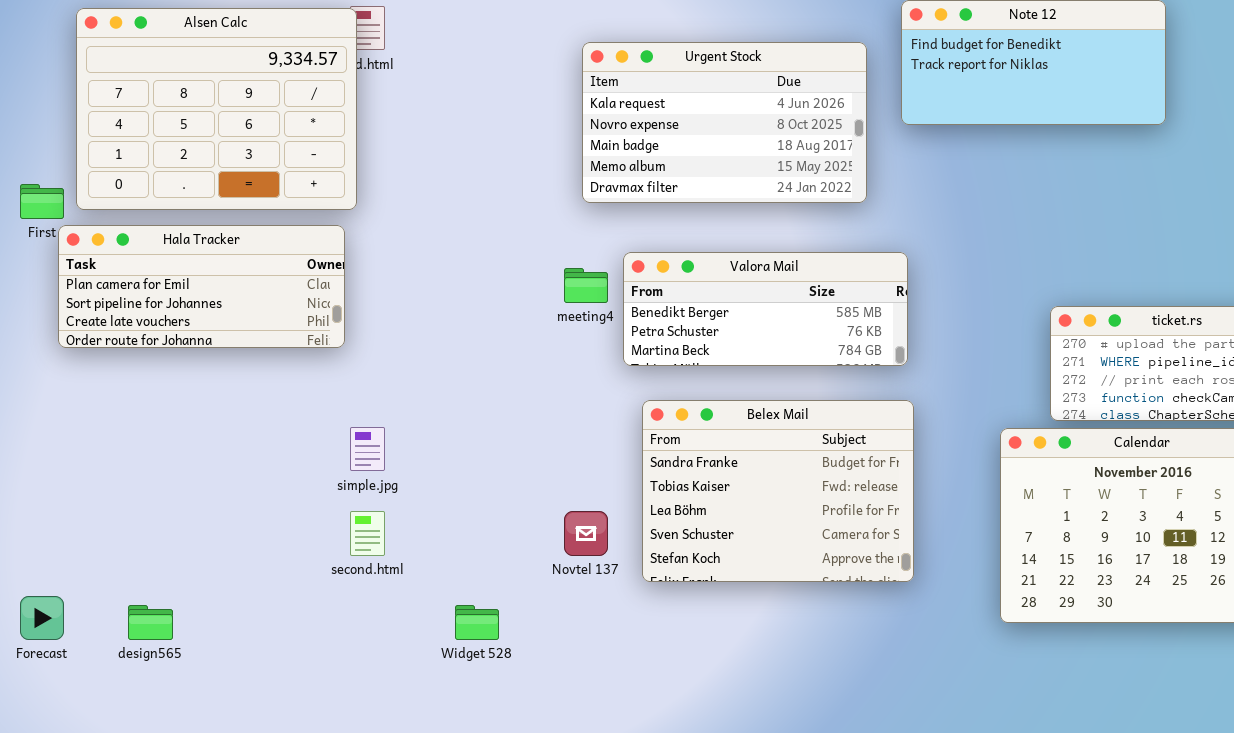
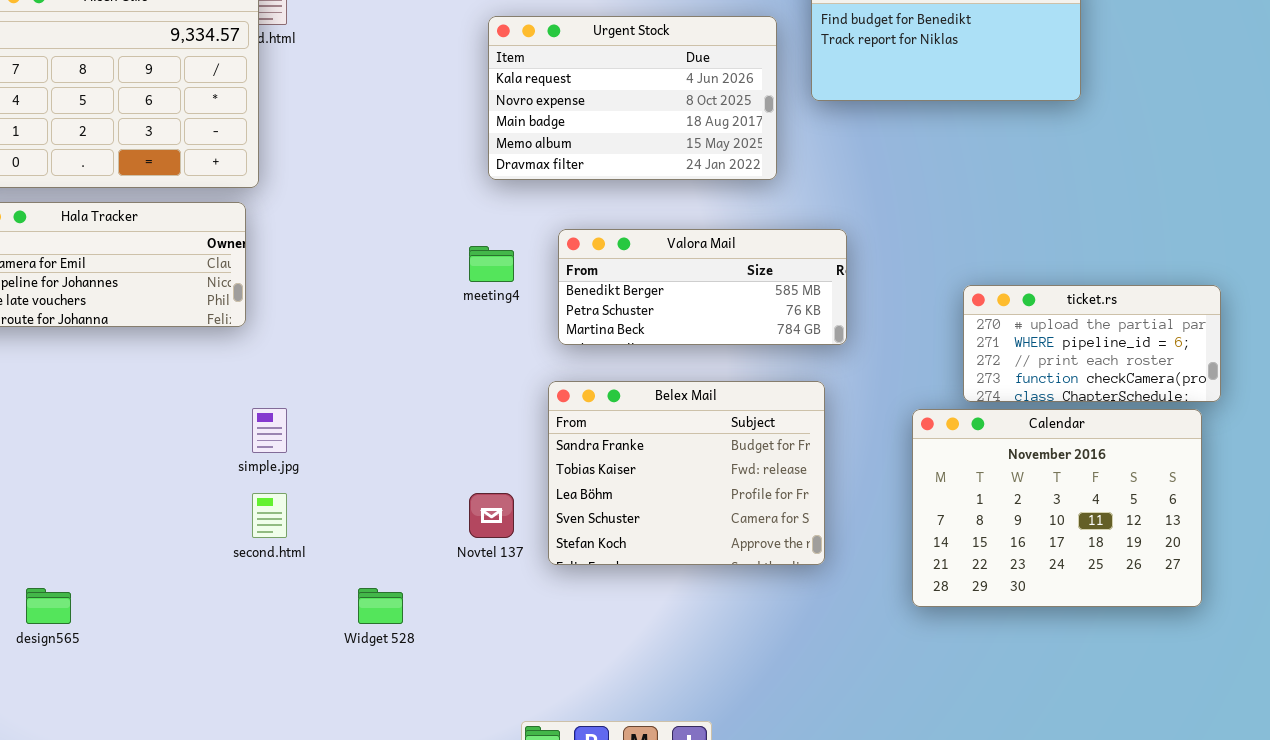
Valora Mail: [623,252,908,366] -> [558,229,847,345], moved

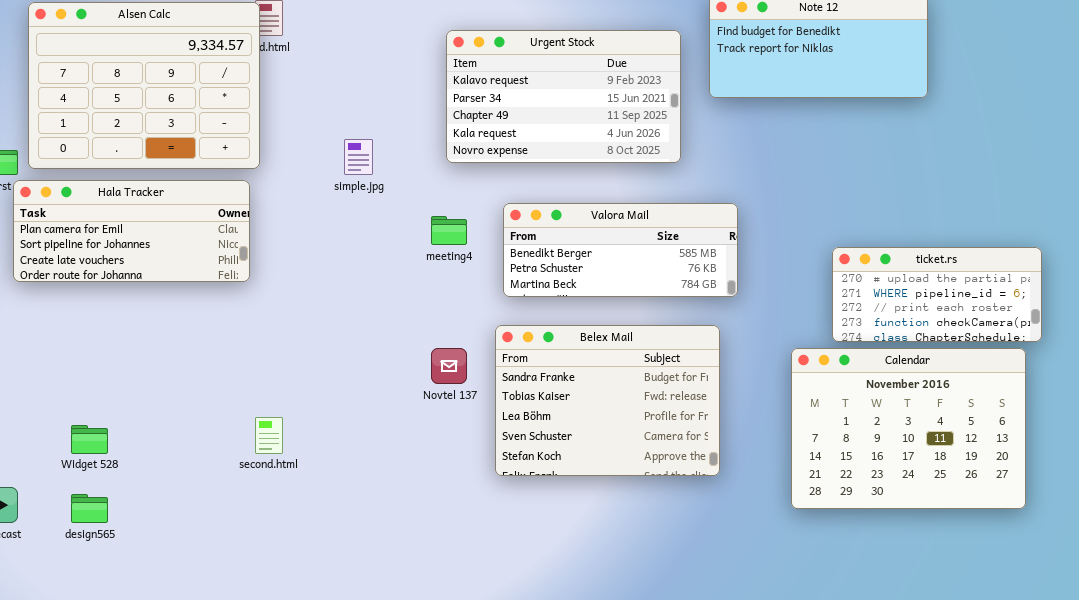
Urgent Stock: [488,16,777,180] -> [446,30,681,163], scrolled up 3 rows
simple.jpg: [252,408,287,453] -> [344,139,373,175], moved
Novtel 137: [469,493,514,538] -> [431,348,467,384], moved
Widget 528: [358,588,403,624] -> [71,425,108,454], moved

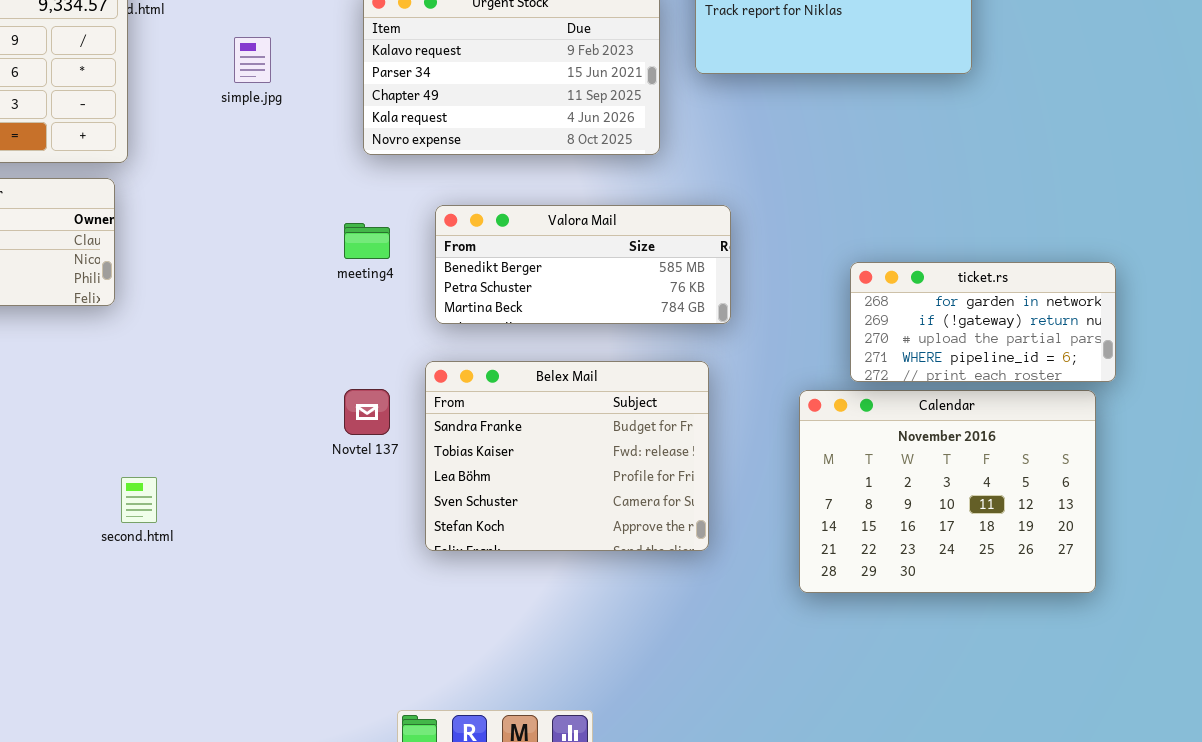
simple.jpg: [344,139,373,175] -> [234,37,271,83], moved
ticket.rs: [832,247,1042,342] -> [850,262,1116,382], scrolled up 2 rows

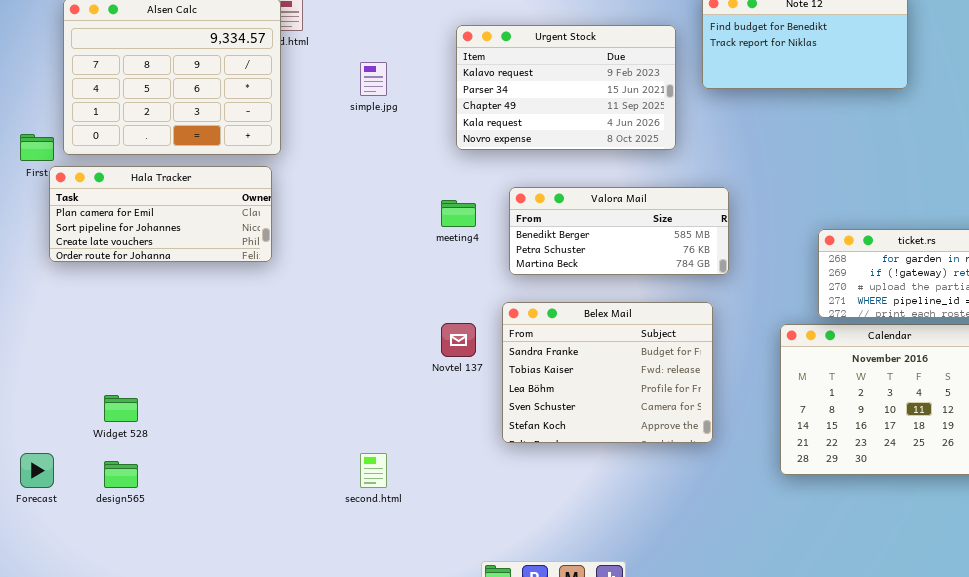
second.html: [121,477,157,523] -> [360,453,387,488], moved

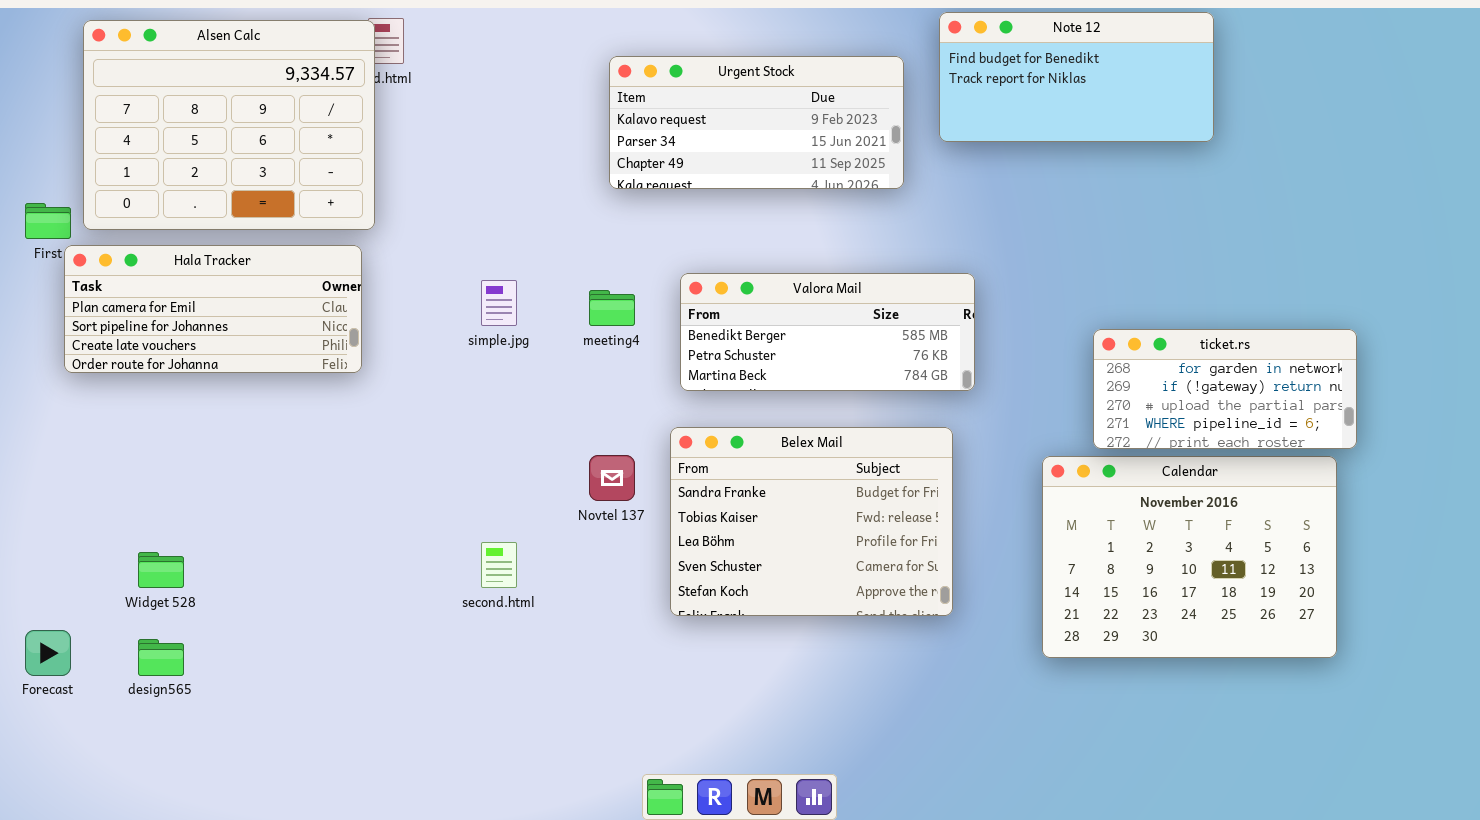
Urgent Stock: [456,25,676,150] -> [609,56,904,189], resized
simple.jpg: [360,62,387,96] -> [481,280,517,326], moved
second.html: [360,453,387,488] -> [481,542,517,588], moved

